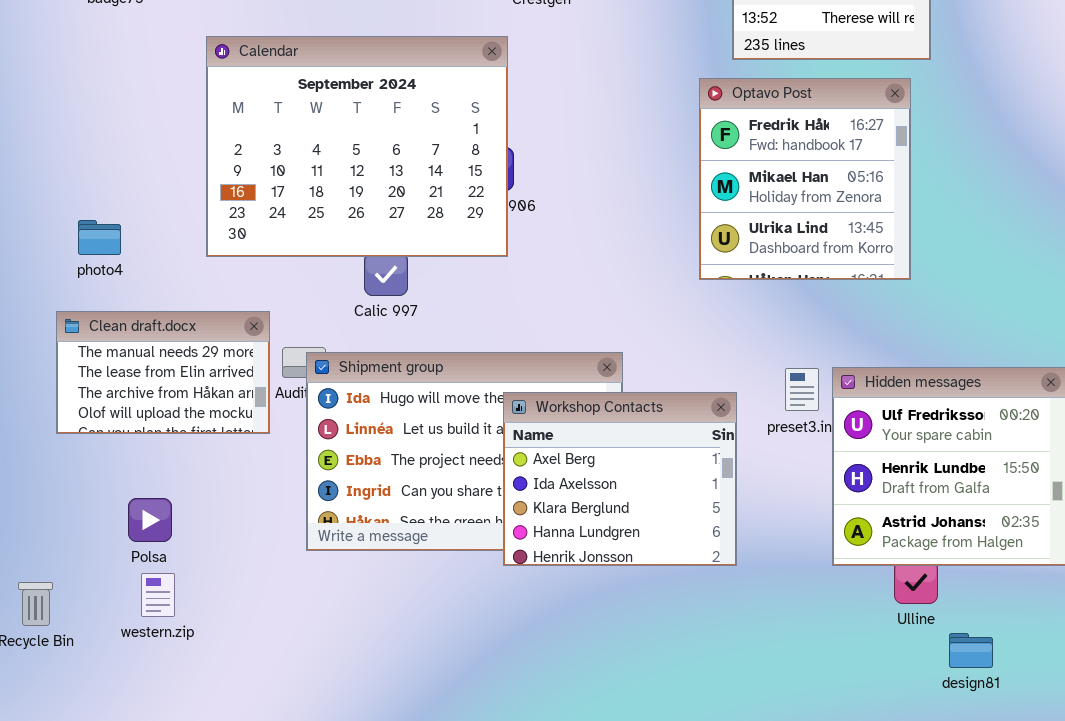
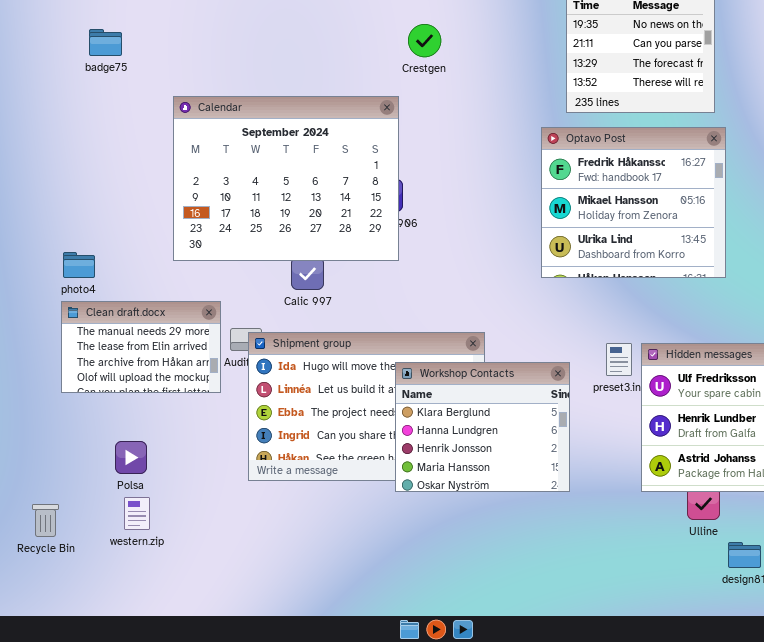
Optavo Post: [699,78,911,280] -> [541,127,726,278], resized
photo4: [78,220,121,255] -> [63,252,95,278], moved
Workshop Contacts: [503,392,737,566] -> [395,362,570,492], scrolled down 2 rows

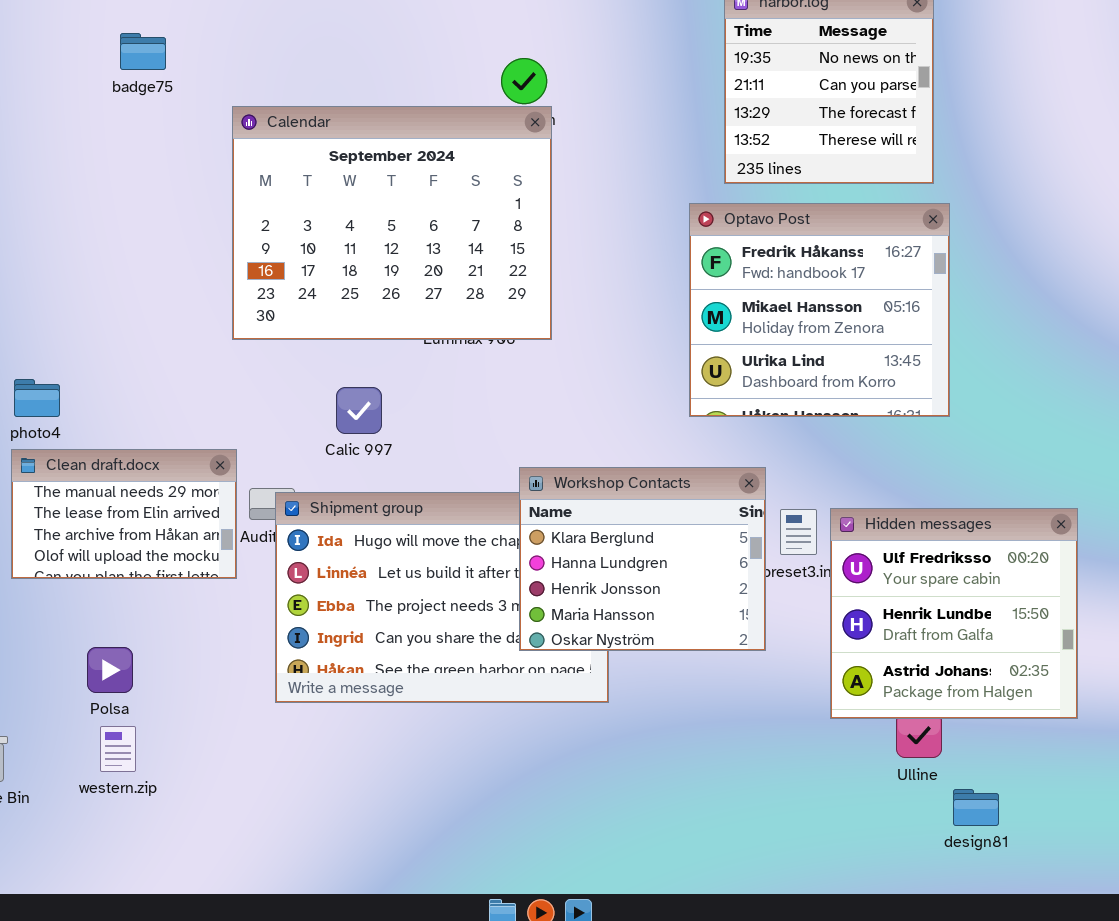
badge75: [89,29,122,56] -> [120,33,166,70], moved
Calendar: [173,96,399,261] -> [232,106,552,340], moved
Workshop Contacts: [395,362,570,492] -> [519,467,766,651], moved

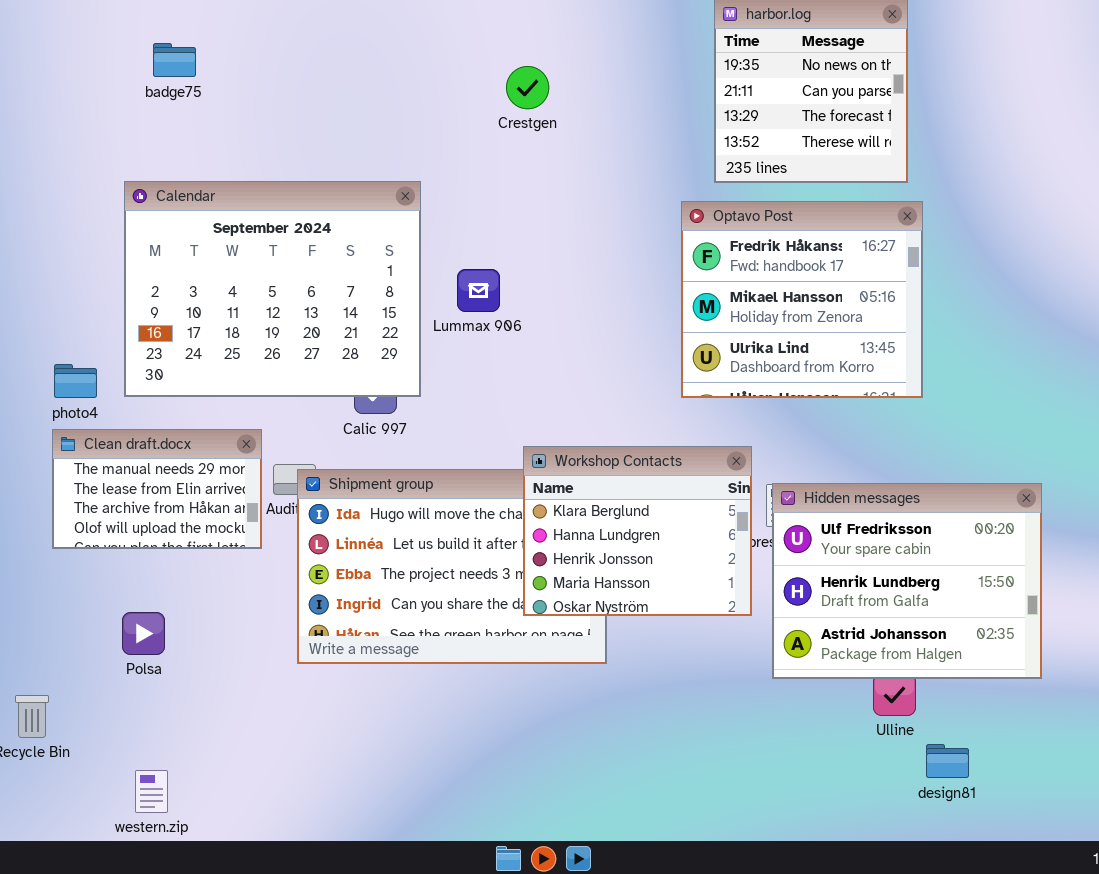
Calendar: [232,106,552,340] -> [124,181,421,397], moved
Hidden messages: [830,508,1078,719] -> [772,483,1042,679], resized
western.zip: [100,726,136,772] -> [135,770,168,813], moved

